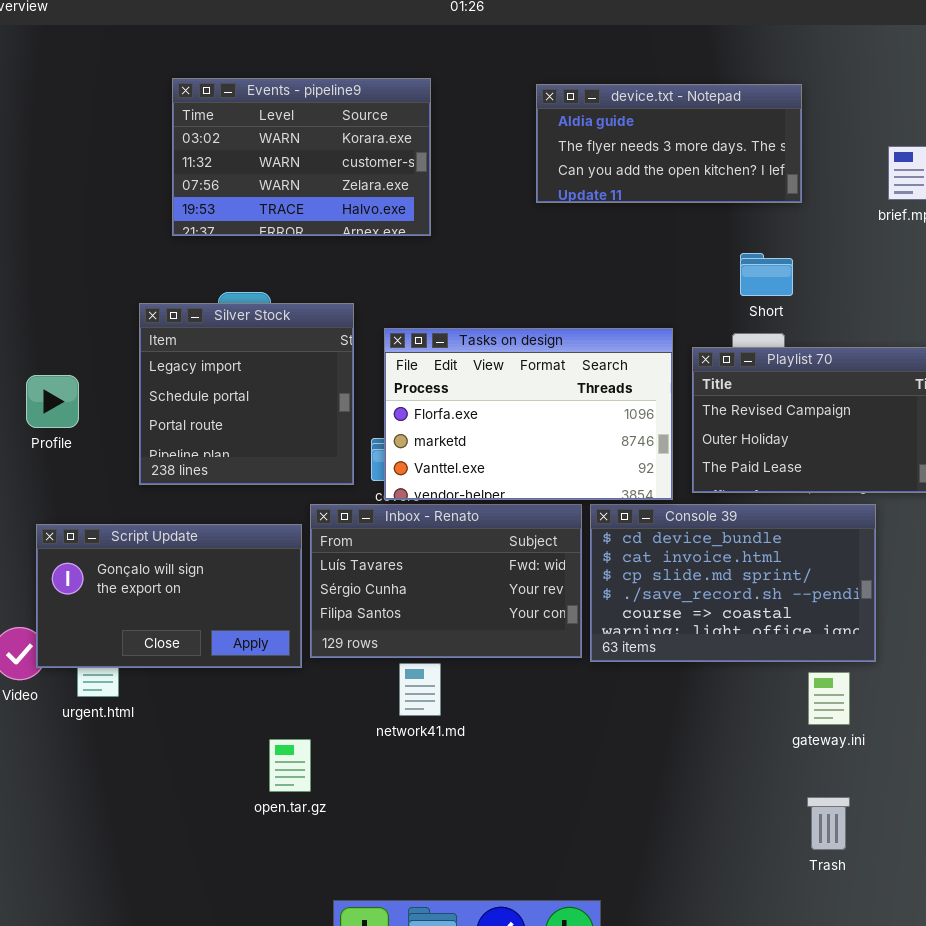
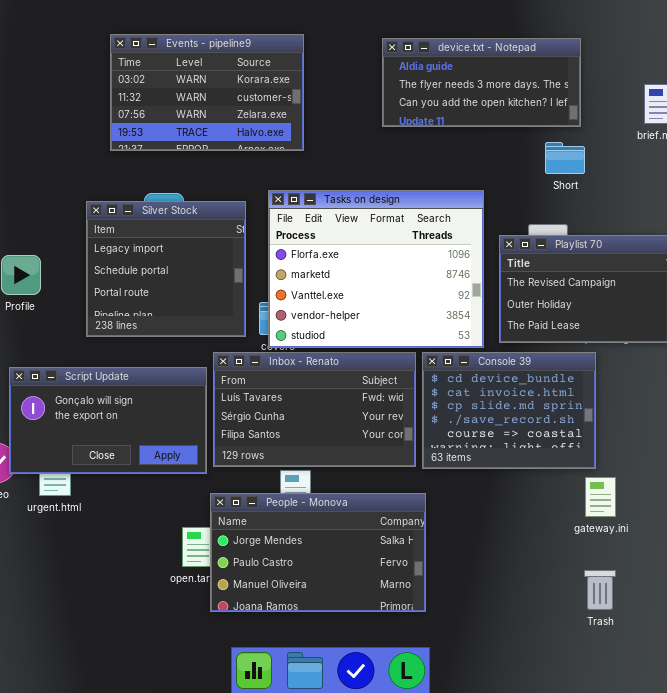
Short: [740,253,793,296] -> [545,142,585,174], moved
Tasks on design: [384,328,673,500] -> [268,190,484,348], resized
Console 39: [590,504,876,662] -> [422,352,596,469], resized
People - Monova: none -> [210,493,426,612], opened

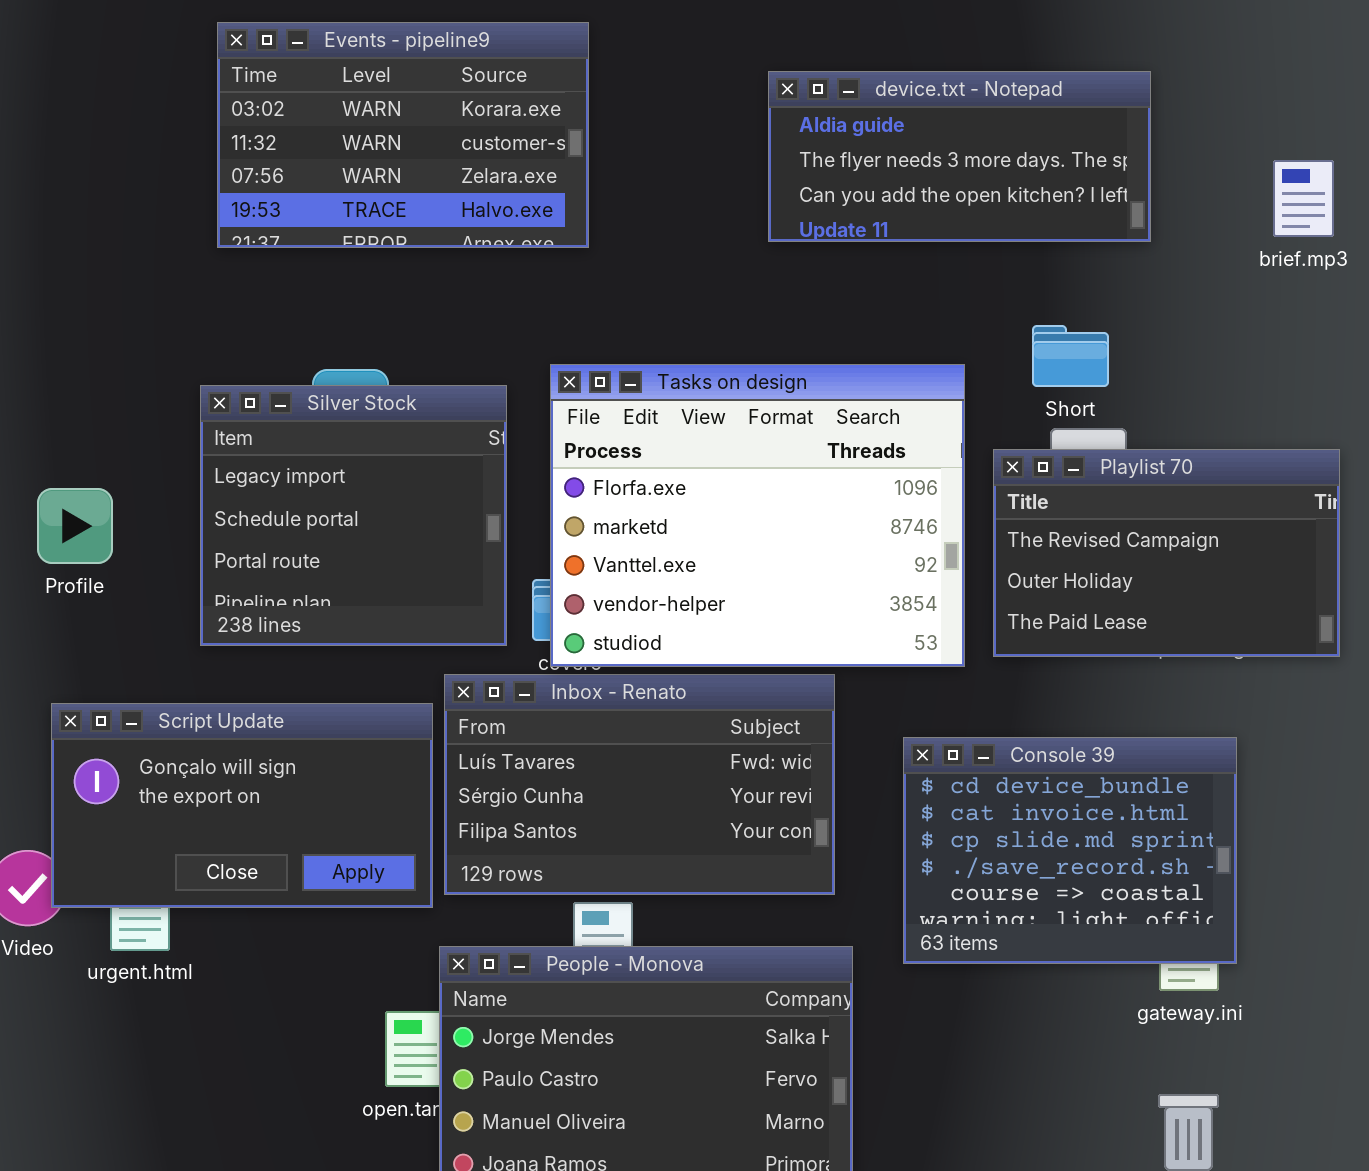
Events - pipeline9: [110,34,304,151] -> [217,22,589,248], moved
Short: [545,142,585,174] -> [1032,325,1109,387], moved
Console 39: [422,352,596,469] -> [903,737,1237,964], moved

